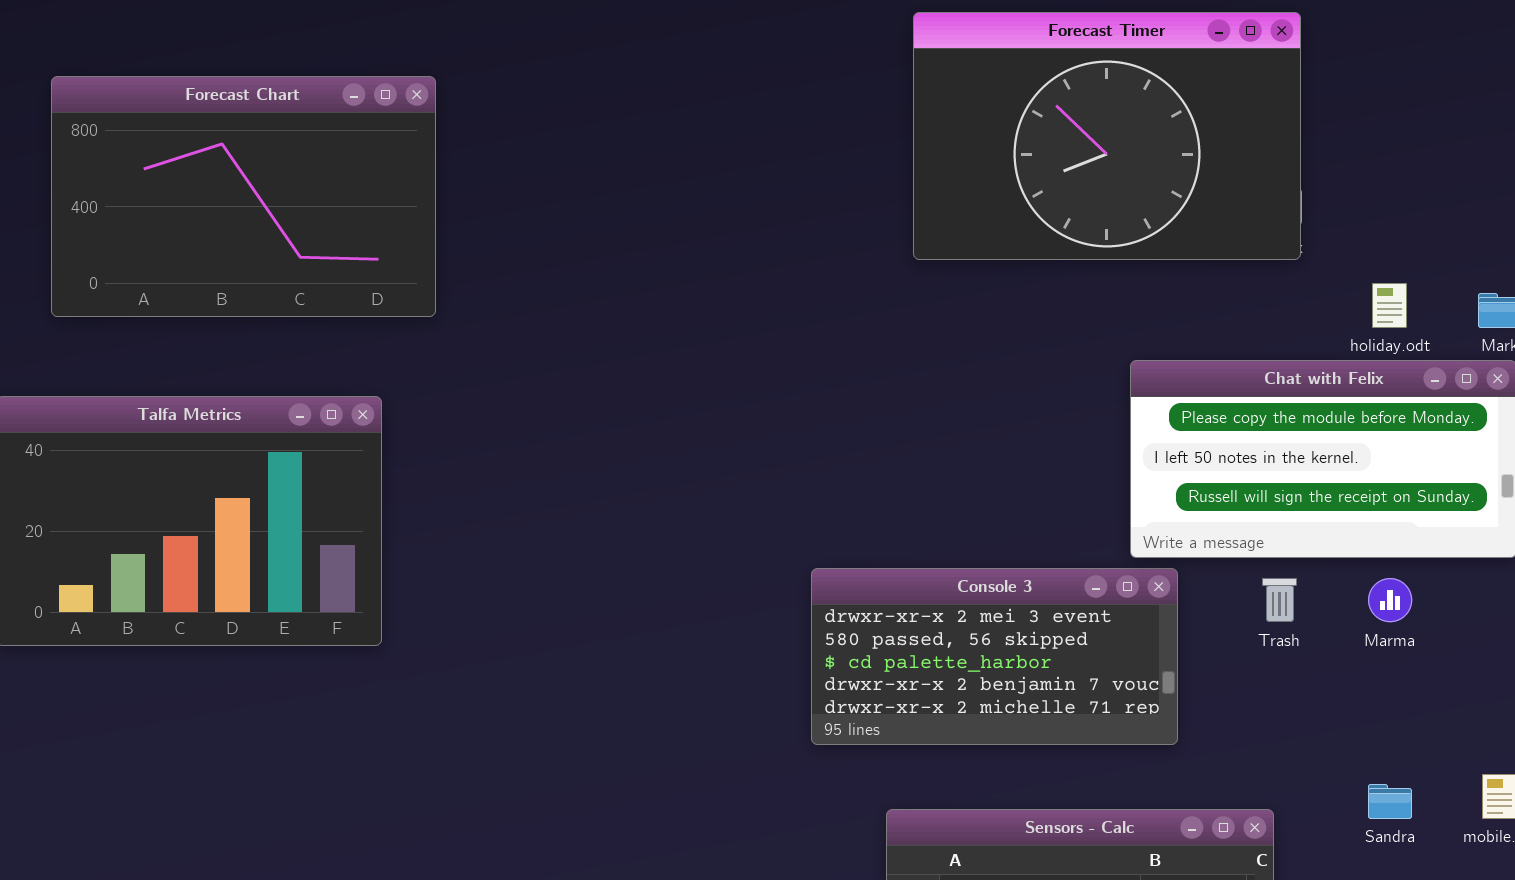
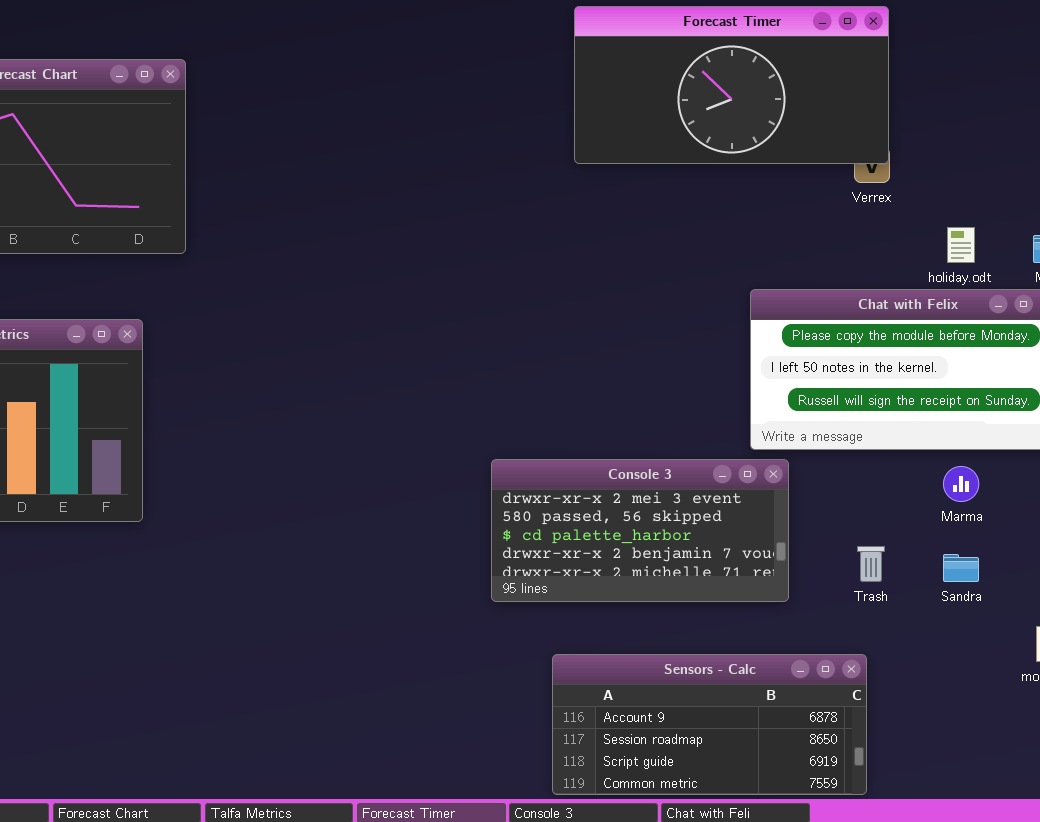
Forecast Timer: [913,12,1301,260] -> [574,6,889,164], resized
Trash: [1262,578,1297,622] -> [857,546,885,582], moved
Sandra: [1368,784,1412,819] -> [943,554,979,582], moved

